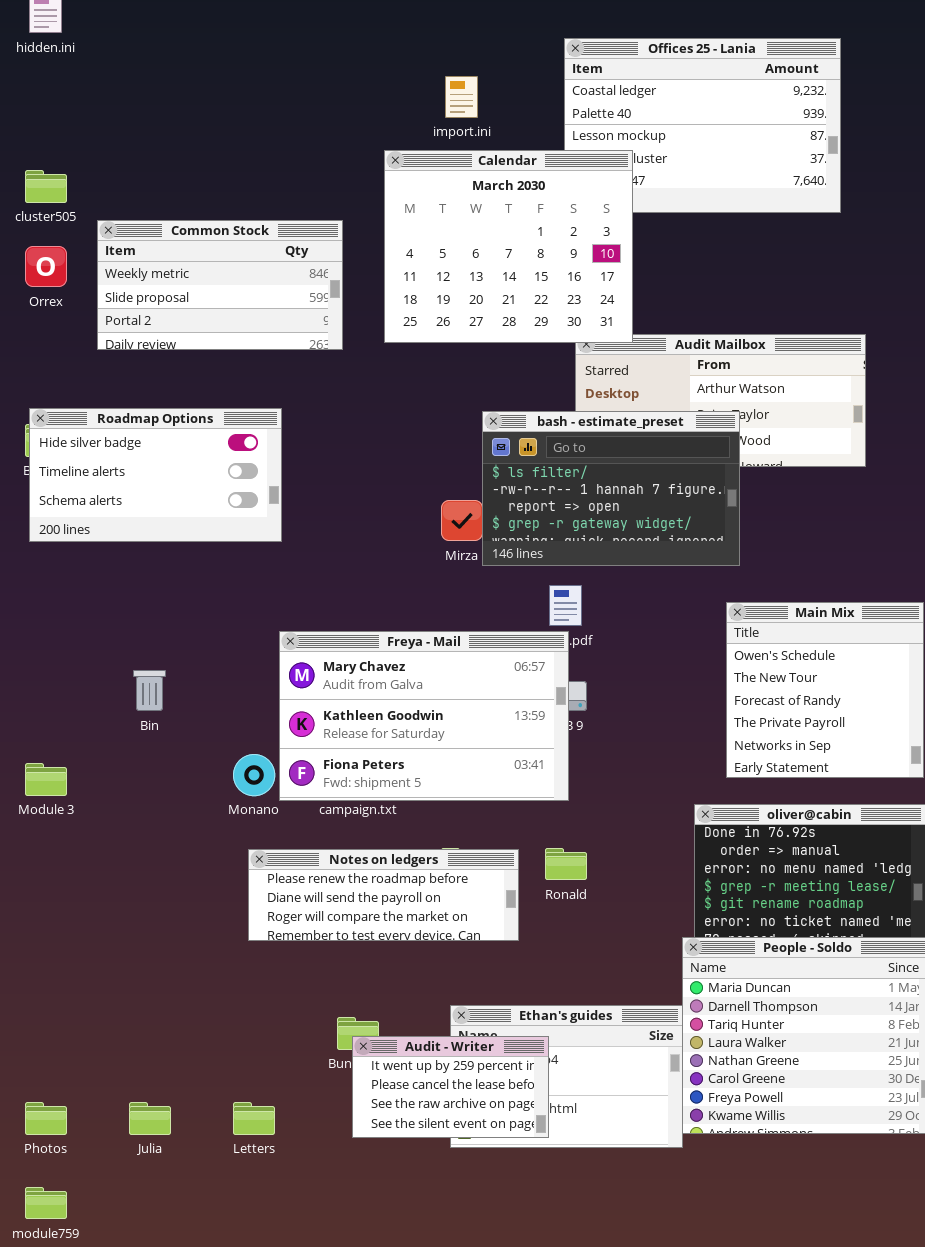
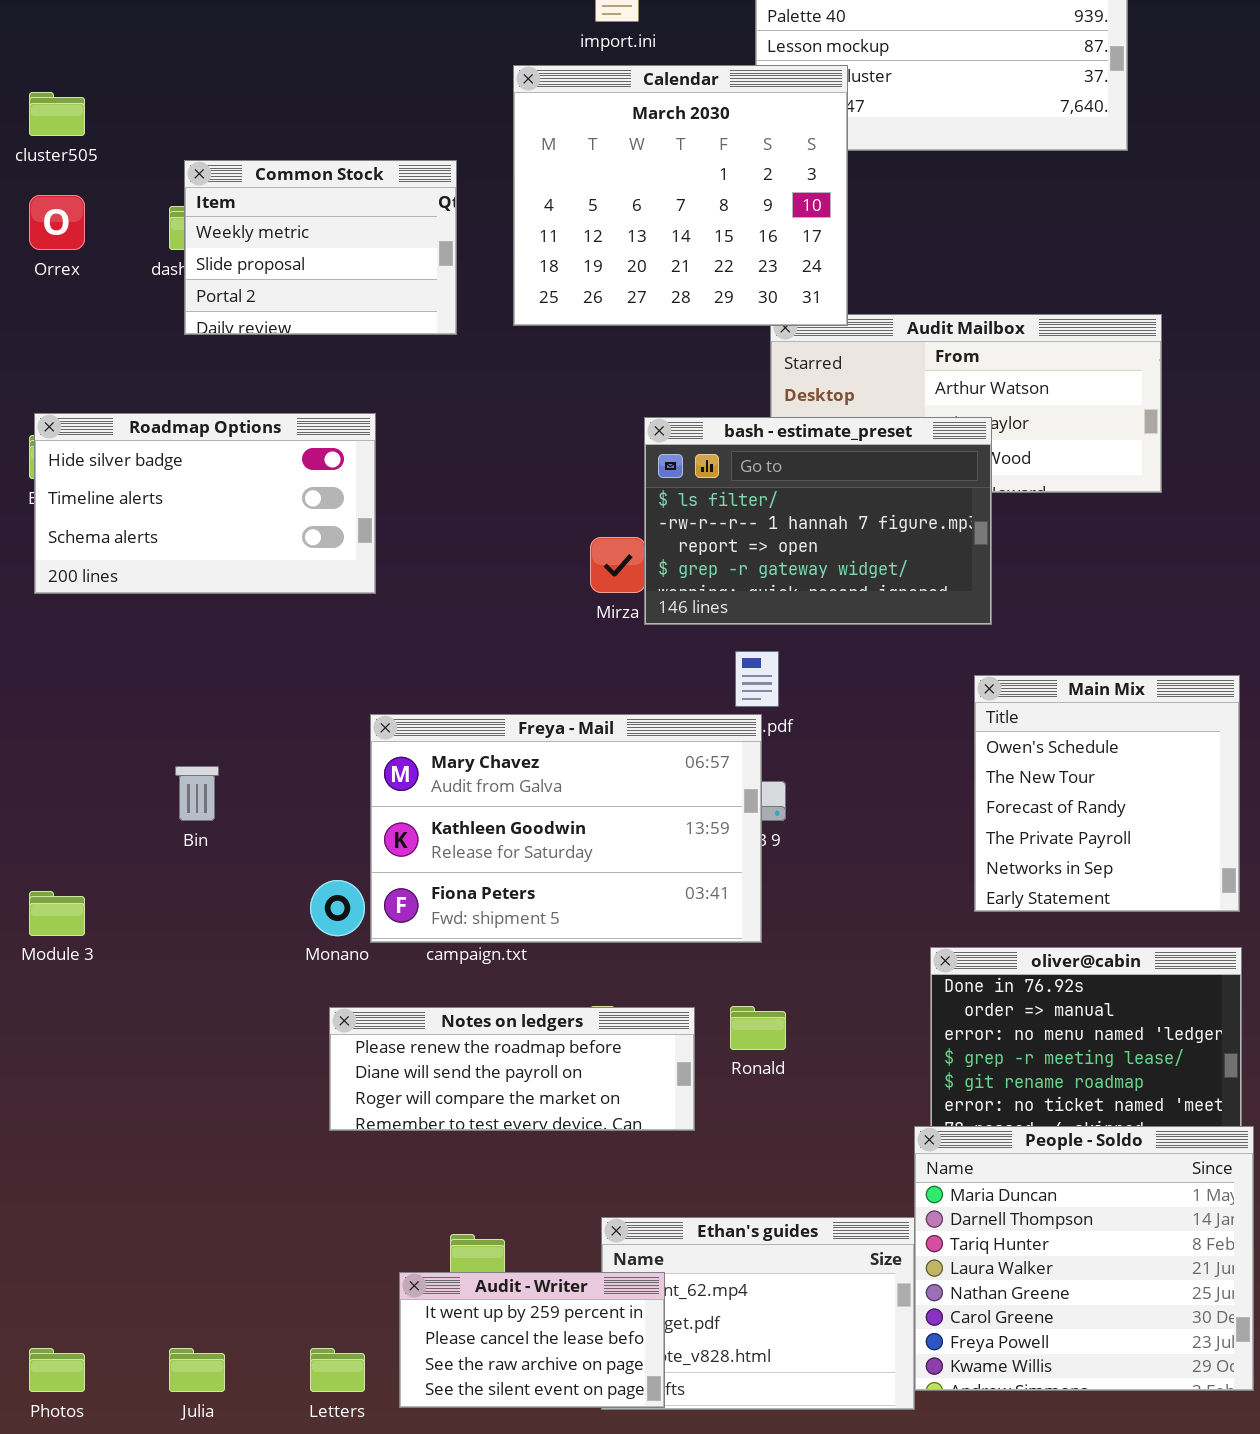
Common Stock: [97,220,343,350] -> [184,160,457,335], resized
Audit - Writer: [352,1036,549,1138] -> [399,1272,665,1408], moved

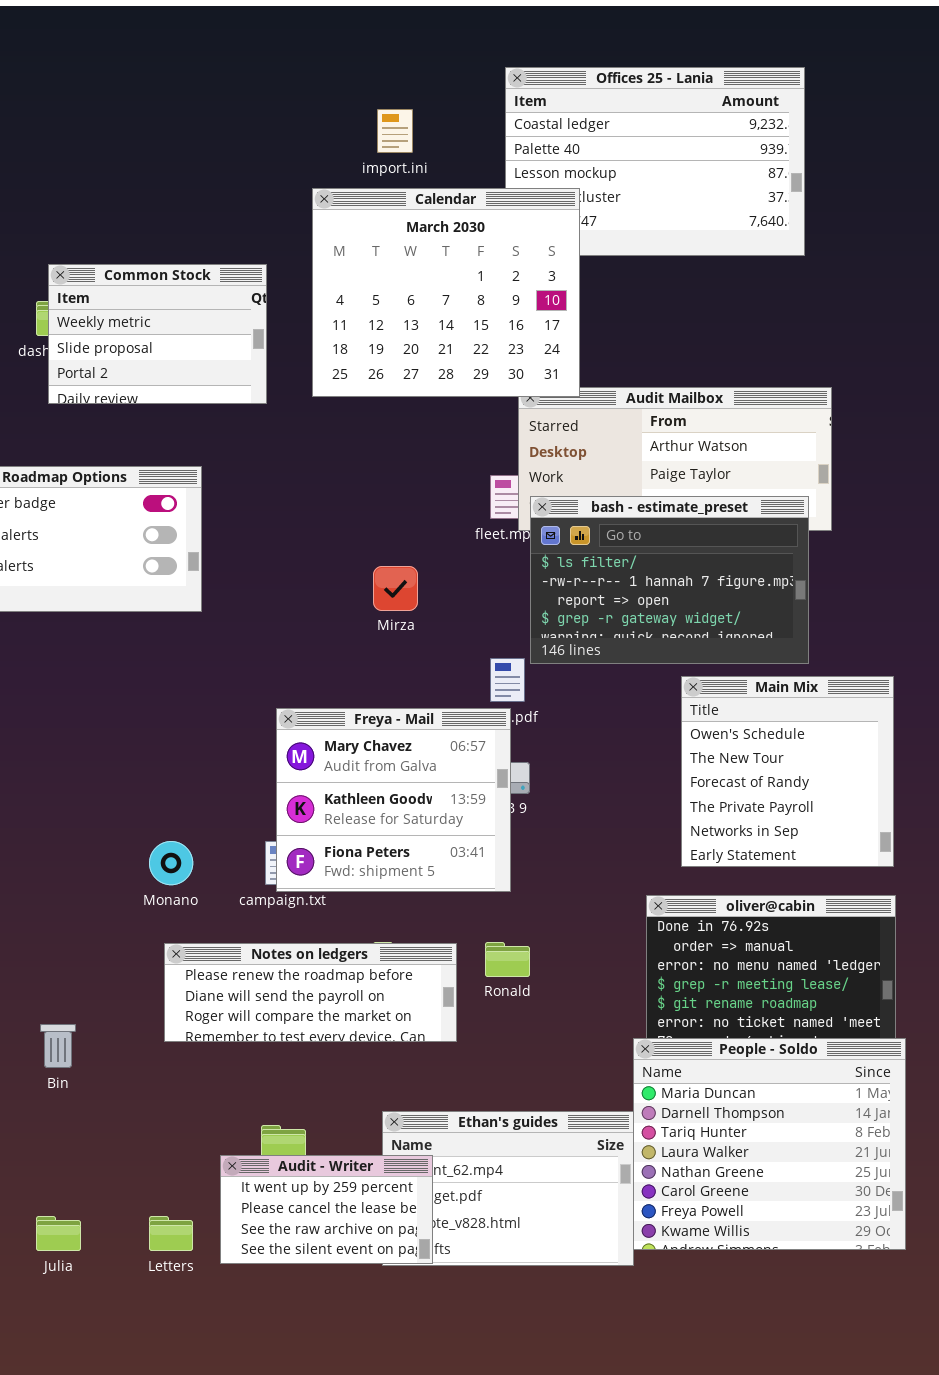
bash - estimate_preset: [644,417,992,625] -> [530,496,809,664], moved
Freya - Mail: [370,714,762,943] -> [276,708,511,892], resized
Bin: [175,766,219,821] -> [40,1024,76,1068], moved

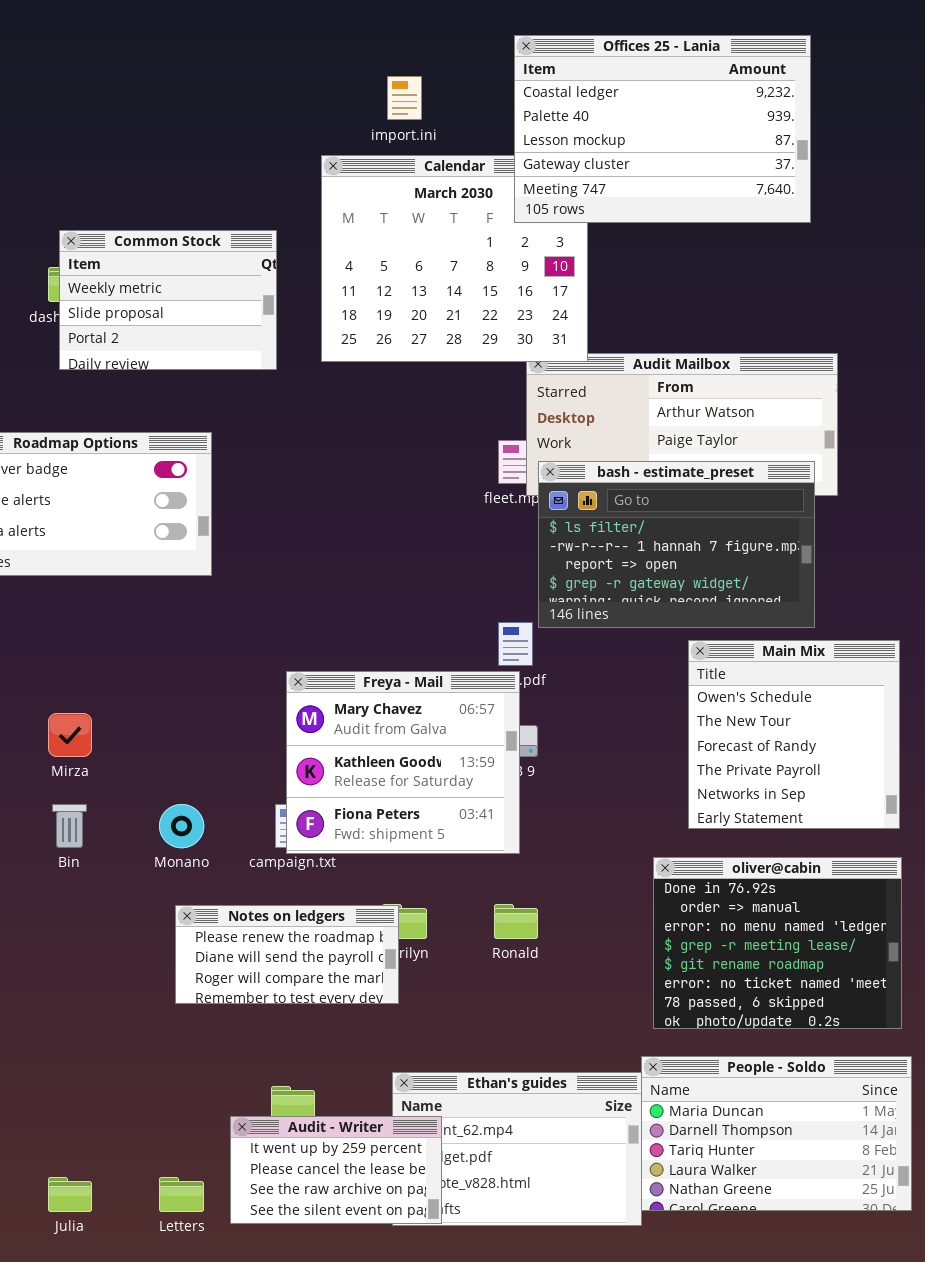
Offices 25 - Lania: [505,67,805,256] -> [514,35,811,223], raised
Mirza: [373,566,418,611] -> [48,713,92,757], moved
Notes on ledgers: [164,943,457,1042] -> [175,905,399,1004], resized
Bin: [40,1024,76,1068] -> [52,804,87,848], moved
People - Soldo: [633,1038,906,1250] -> [641,1056,912,1211], resized

